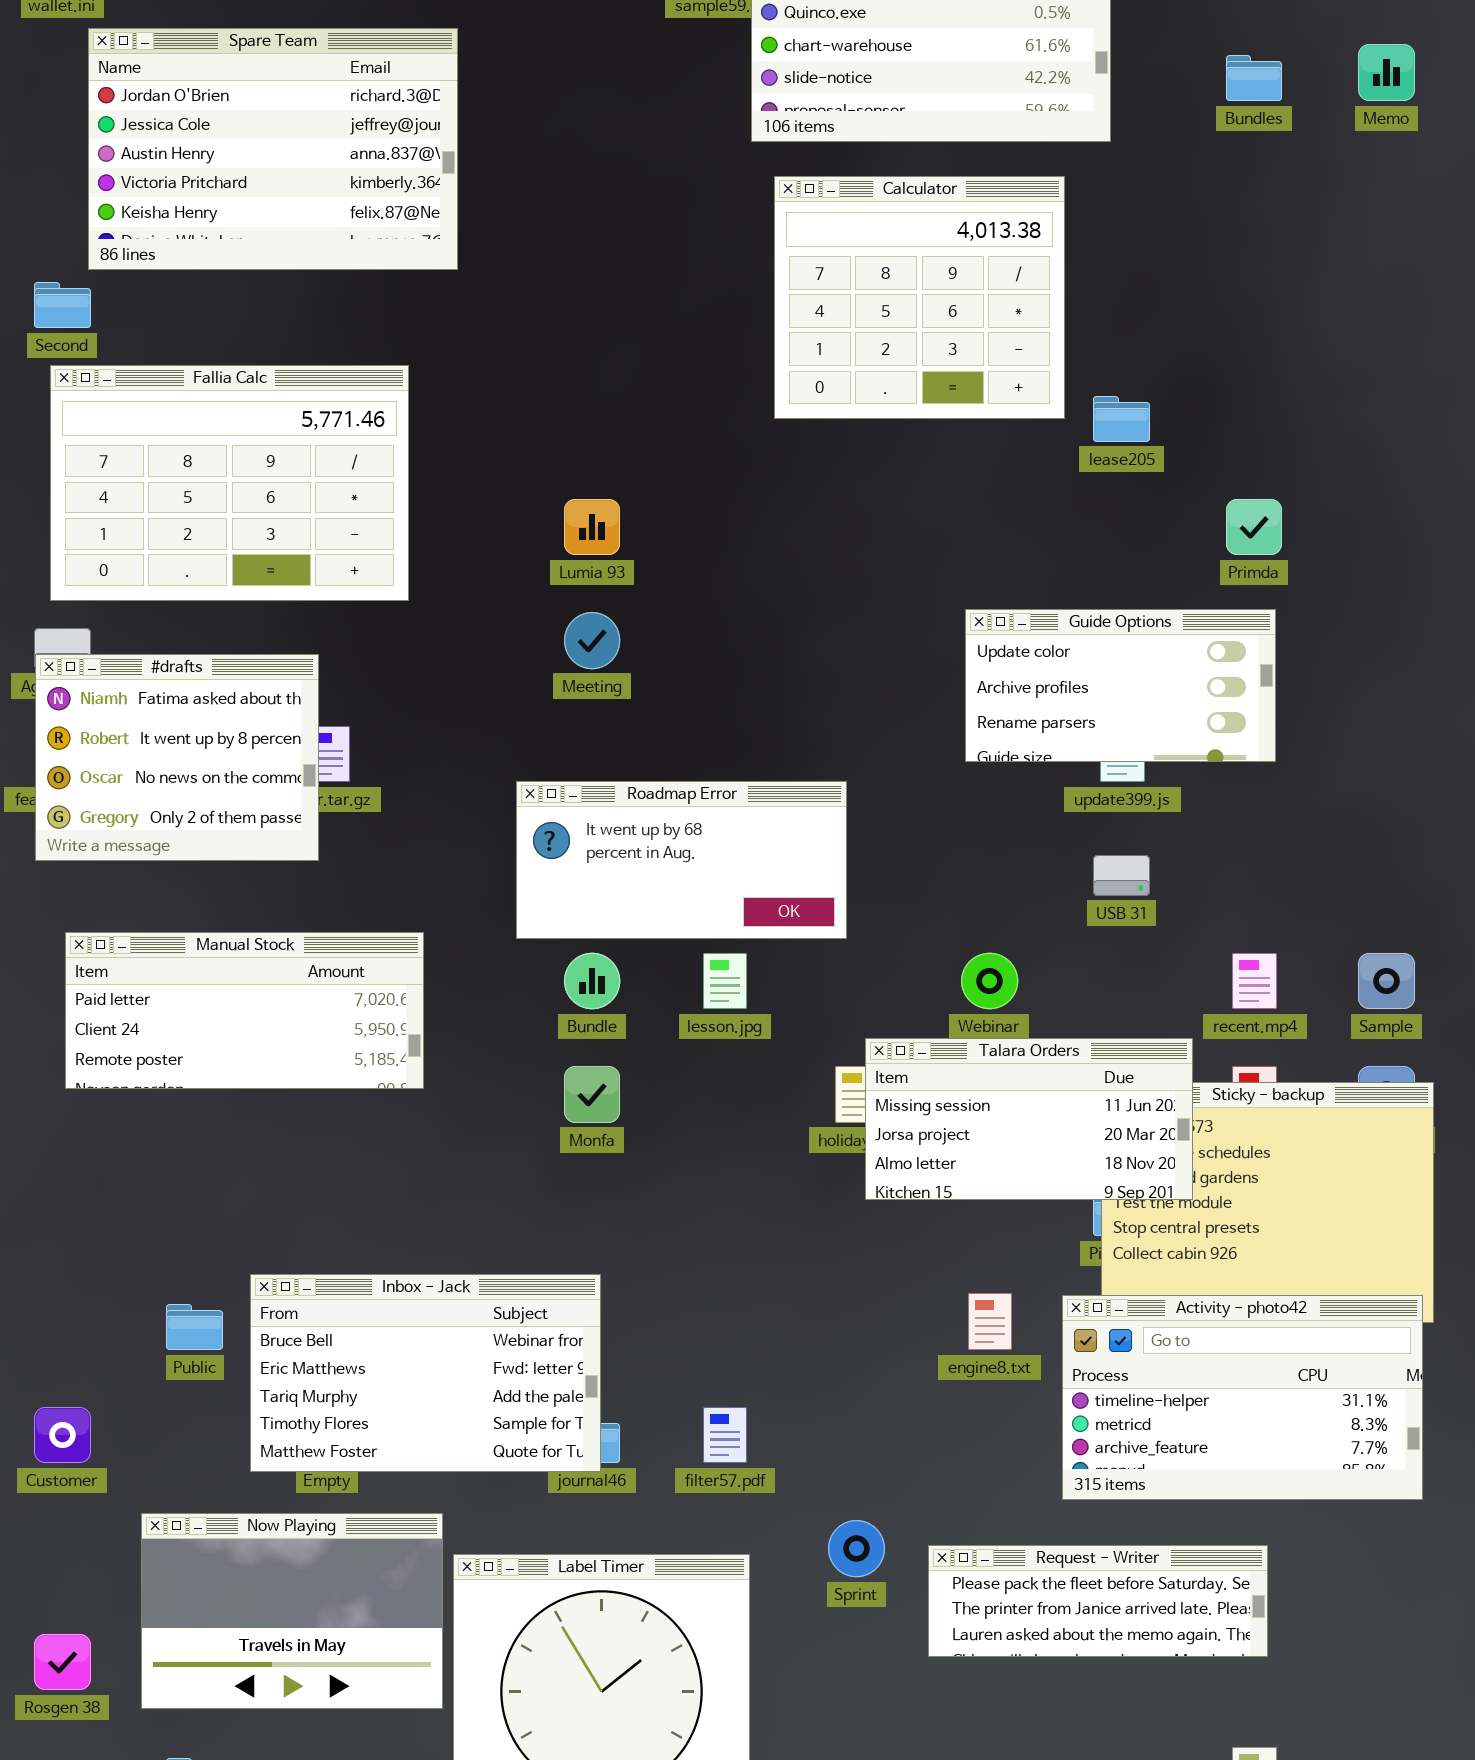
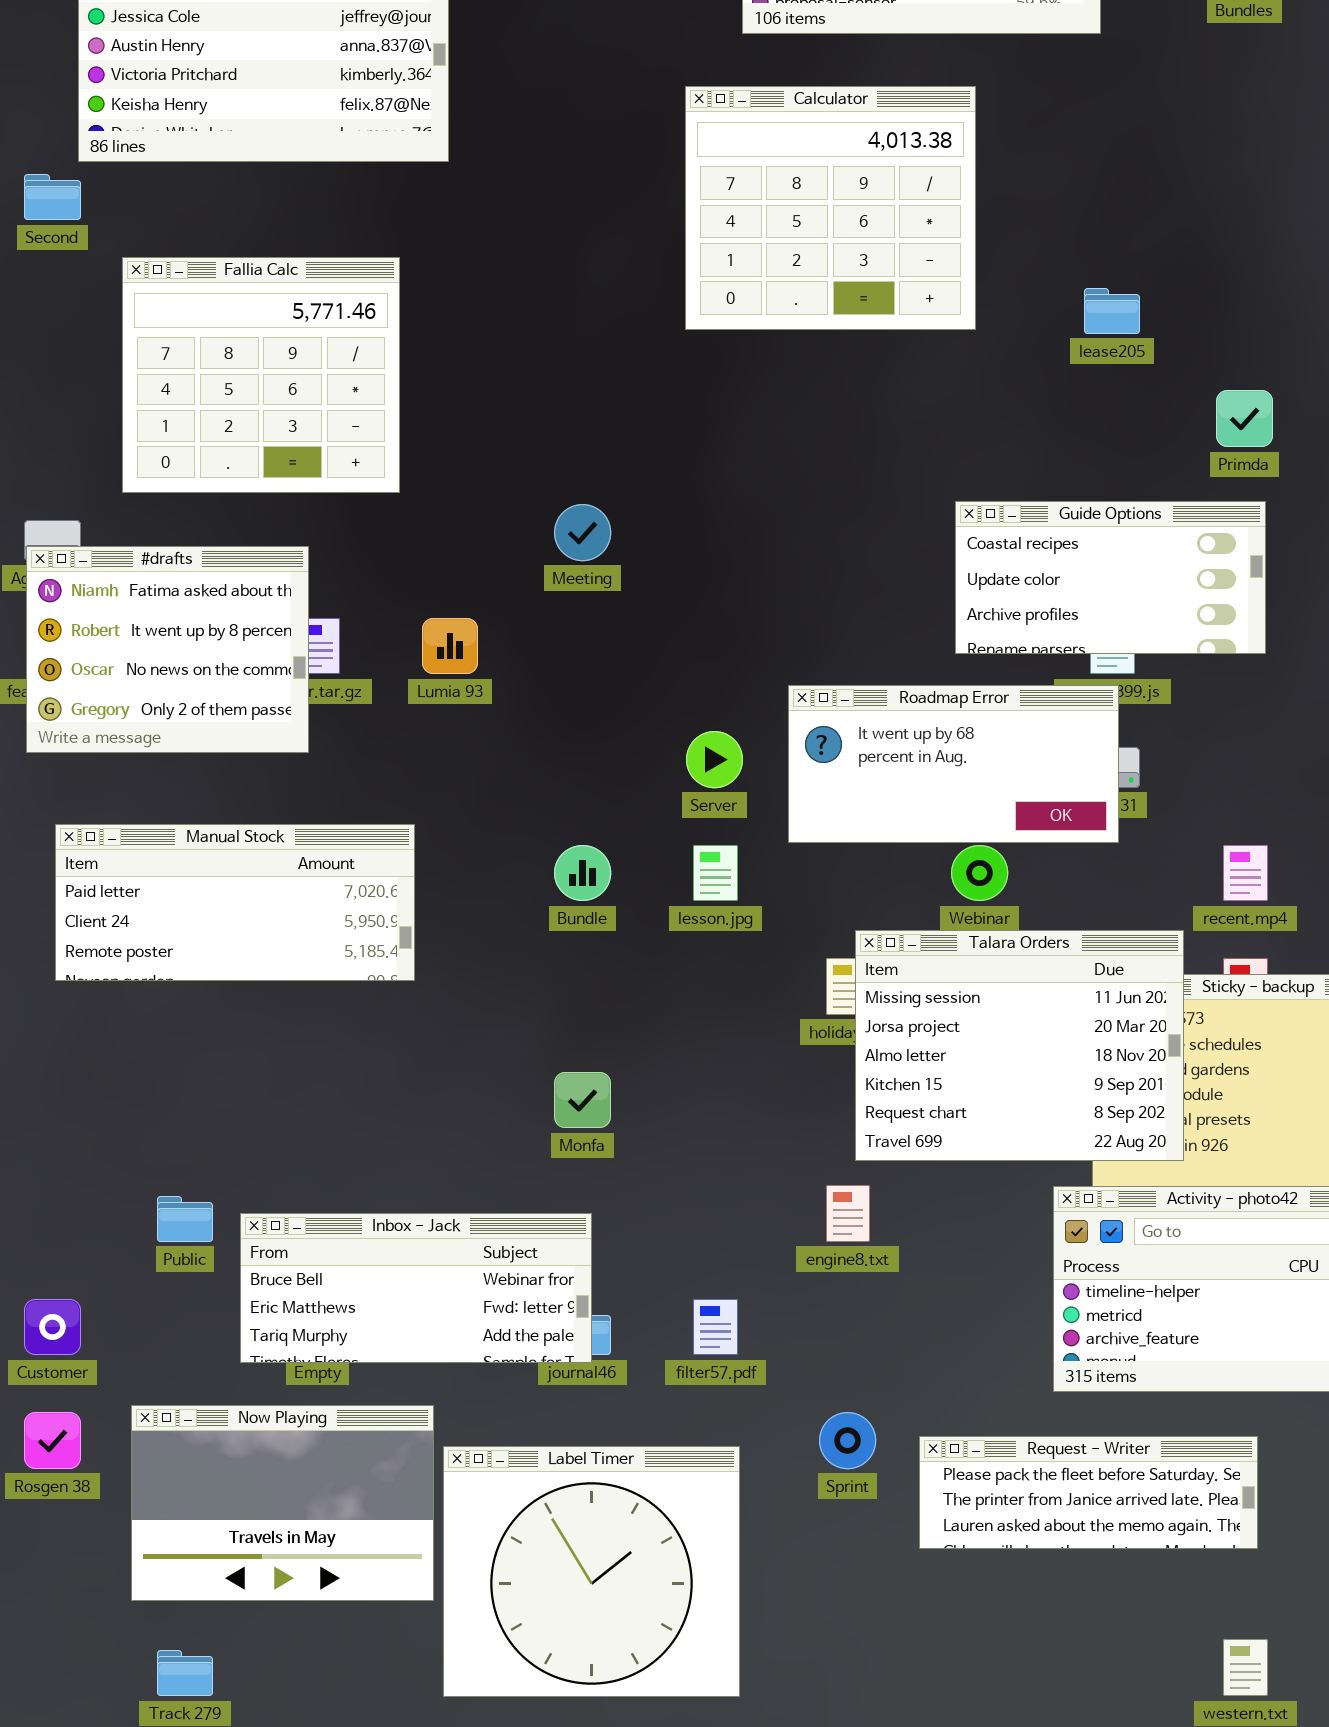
Calculator: [774,176,1065,419] -> [685,86,976,330], moved
Fallia Calc: [50,365,409,601] -> [122,257,400,493], resized
Lumia 93: [564,499,620,555] -> [422,618,478,674], moved
Guide Options: [965,609,1276,762] -> [955,501,1266,654], scrolled up 1 row
Roadmap Error: [516,781,847,939] -> [788,685,1119,843], moved
Talara Orders: [865,1038,1193,1200] -> [855,930,1184,1161], resized
Monfa: [564,1066,620,1123] -> [554,1072,611,1128], moved
Inbox - Jack: [250,1274,601,1472] -> [240,1213,592,1363], resized
engine8.txt: [968,1293,1012,1350] -> [826,1185,870,1242], moved
Rosgen 38: [34,1634,91,1690] -> [24,1412,81,1469], moved

